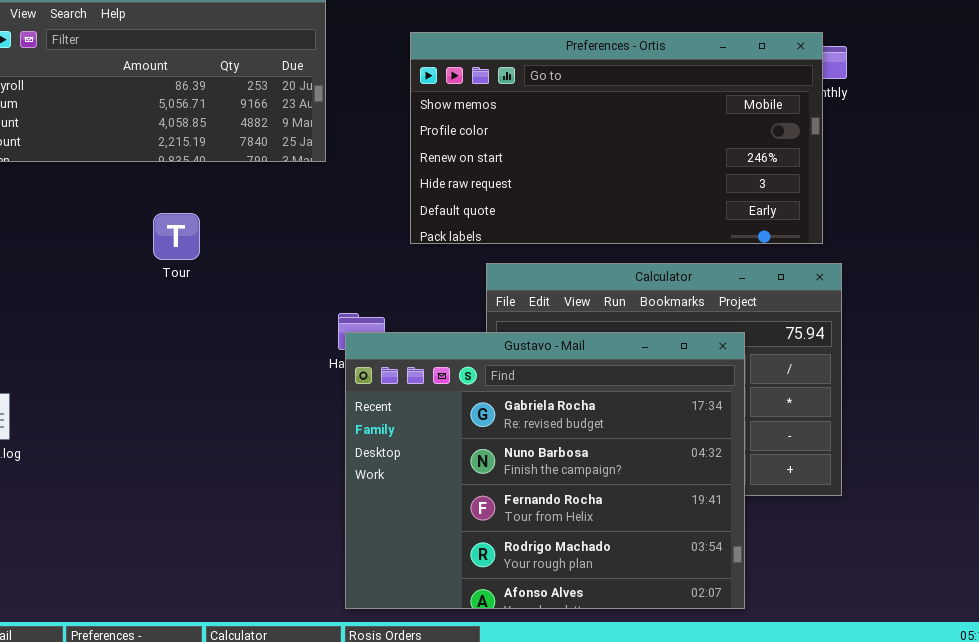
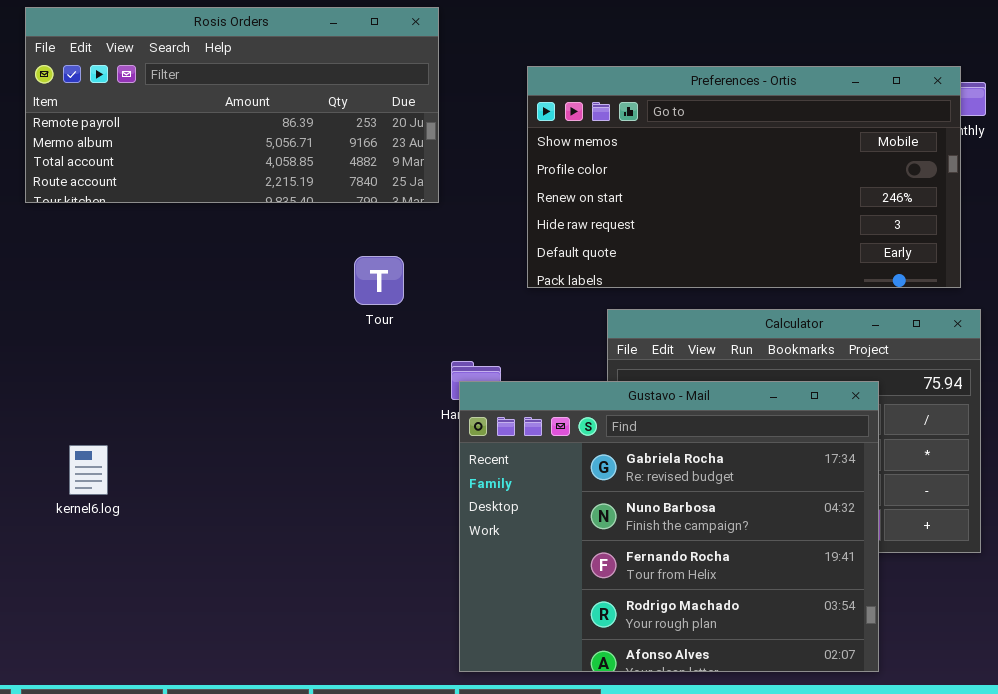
Tour: [153,213,200,260] -> [354,256,404,305], moved

